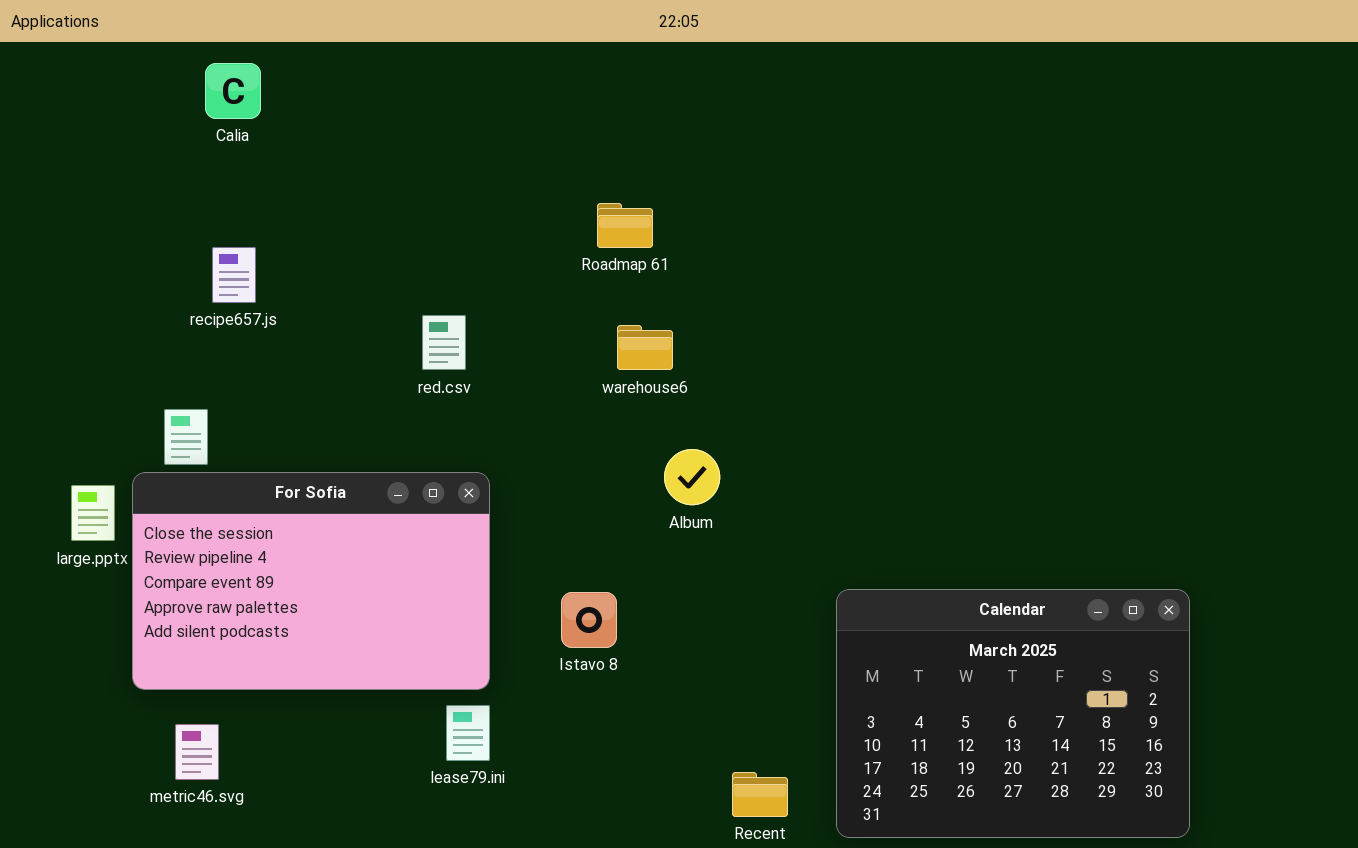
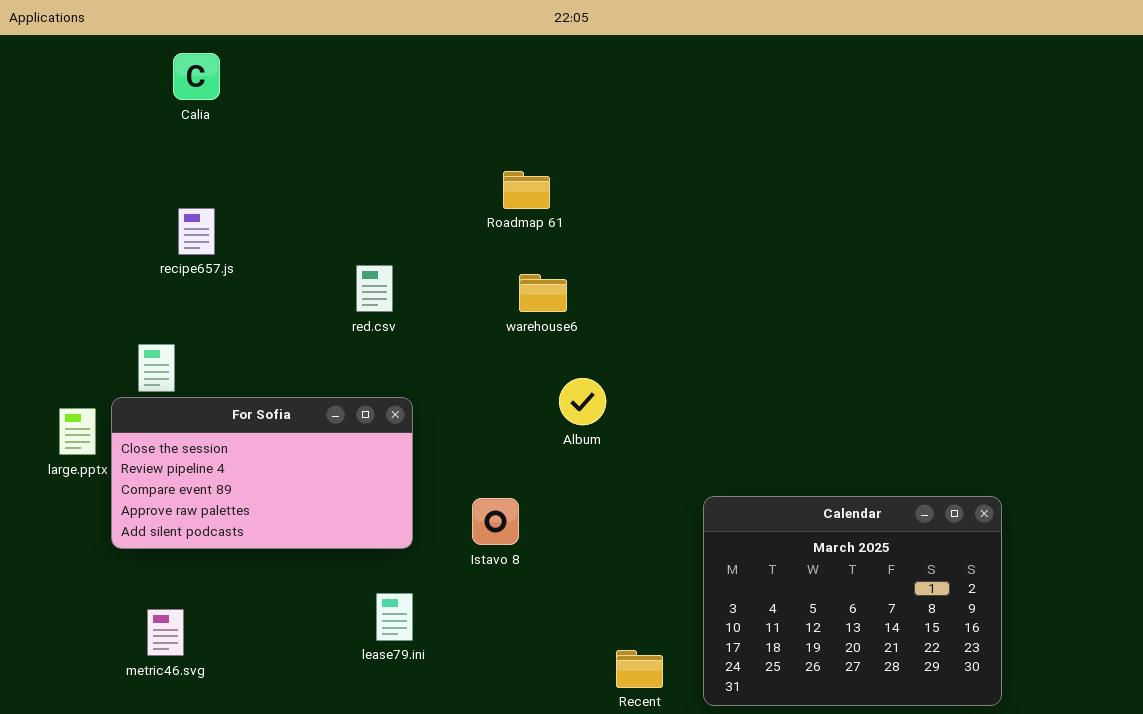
For Sofia: [132,472,490,690] -> [111,397,413,549], resized

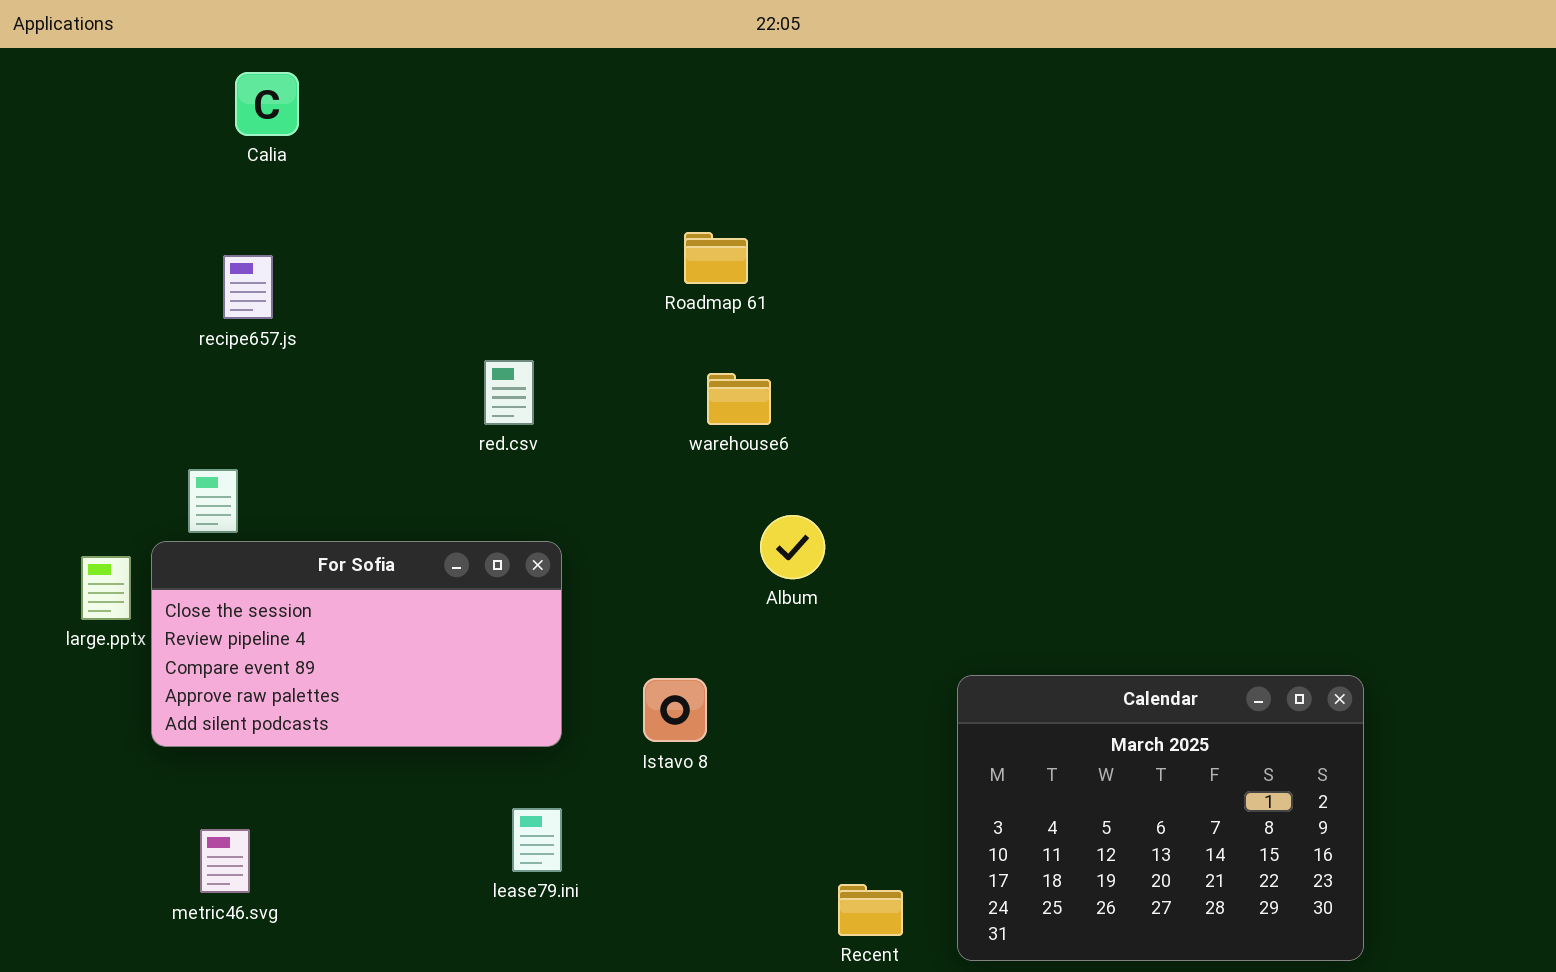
recipe657.js: [178,208,215,255] -> [223,255,273,319], moved

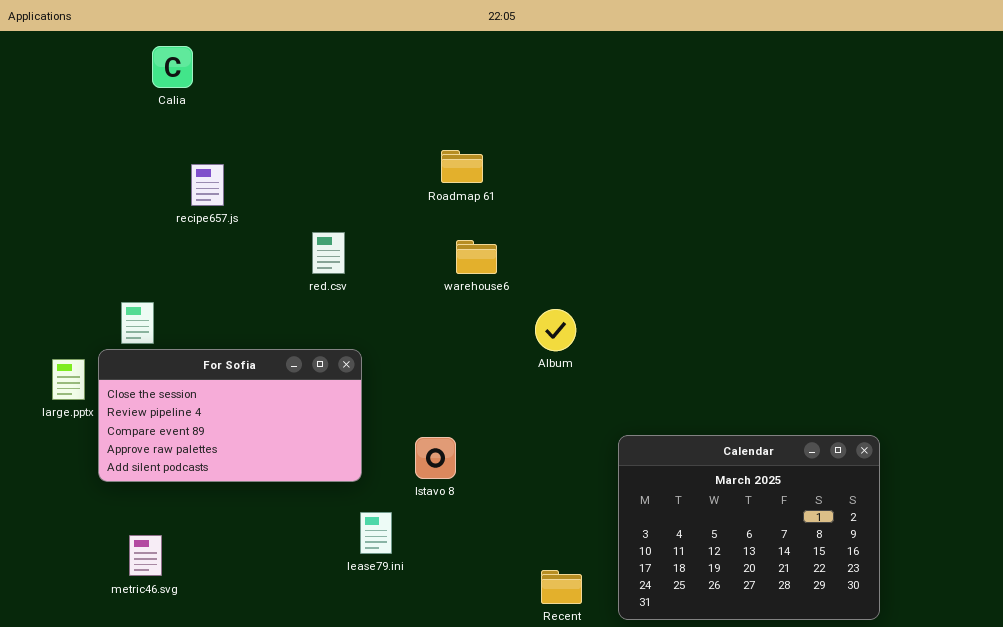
recipe657.js: [223,255,273,319] -> [191,164,224,206], moved
Album: [760,515,825,579] -> [535,309,576,351], moved
lease79.ini: [512,808,562,872] -> [360,512,392,554], moved

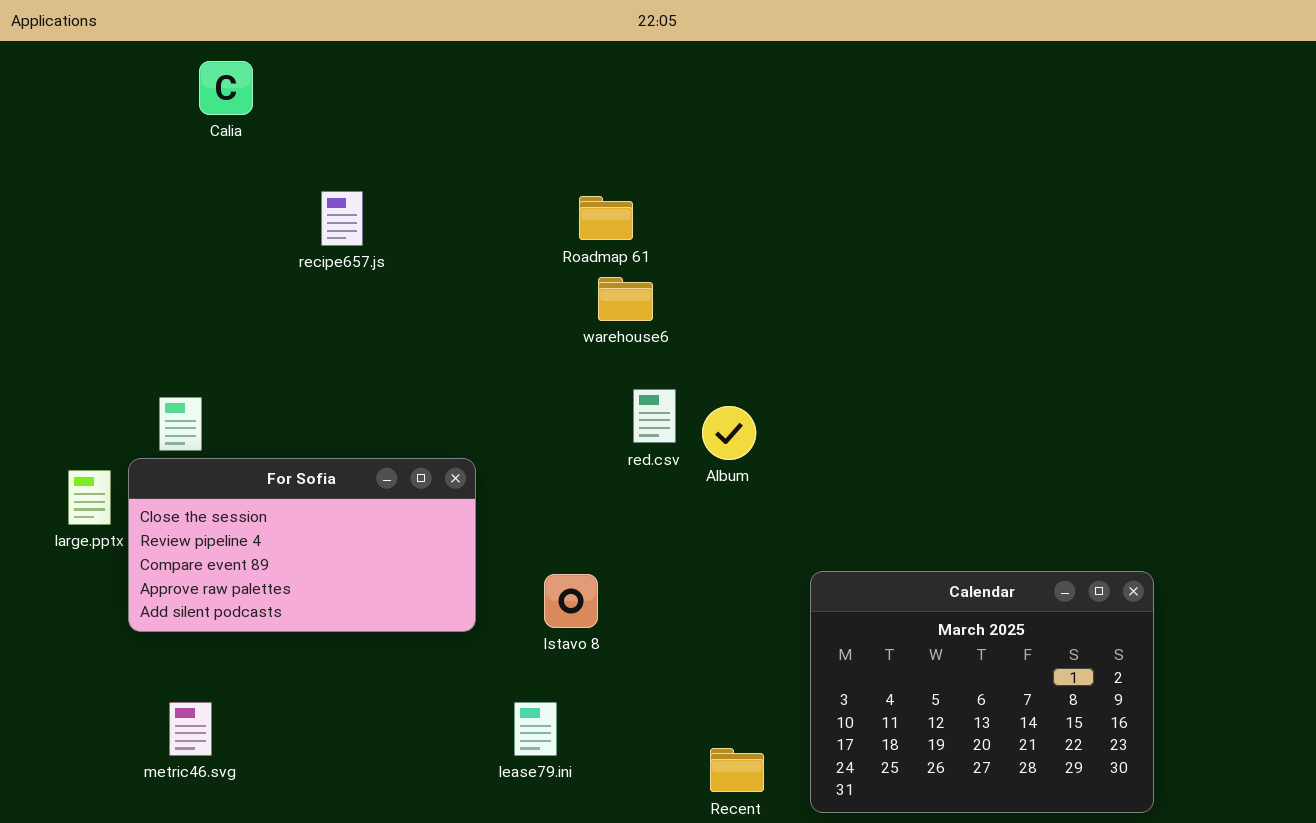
recipe657.js: [191,164,224,206] -> [321,191,363,246], moved
red.csv: [312,232,345,274] -> [633,389,676,443], moved
warehouse6: [456,240,497,274] -> [598,277,653,321], moved
lease79.ini: [360,512,392,554] -> [514,702,557,756], moved

